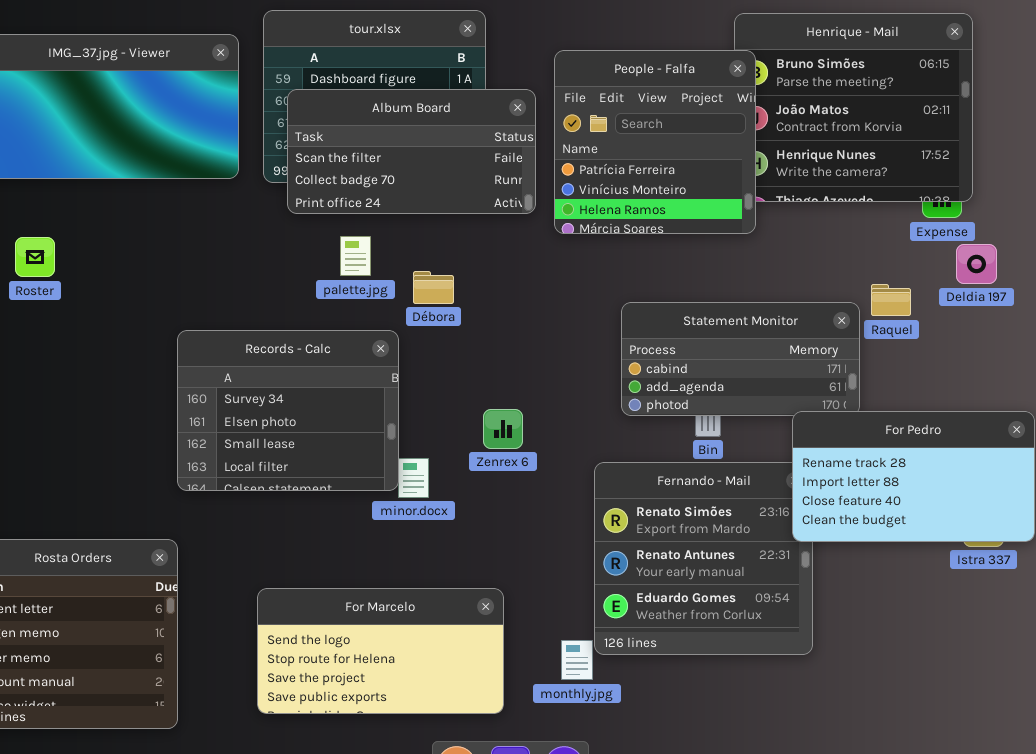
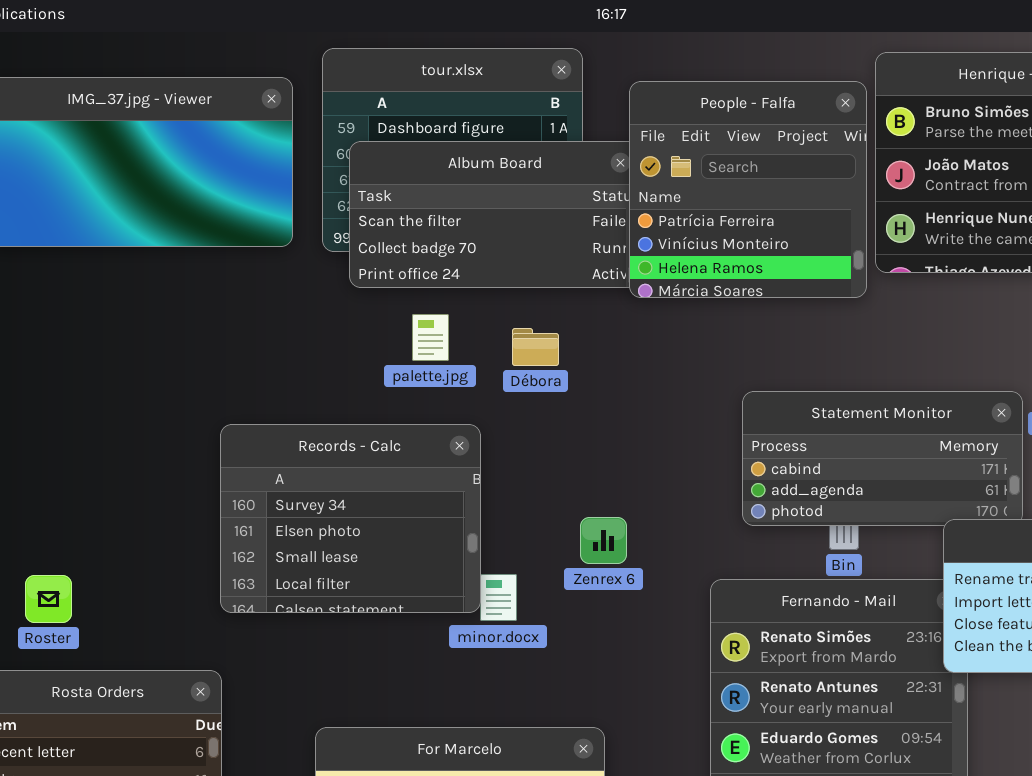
People - Falfa: [554,50,756,234] -> [629,81,867,298], moved
Roster: [15,237,55,277] -> [25,575,72,623], moved
Débora: [413,271,454,304] -> [512,328,559,366], moved

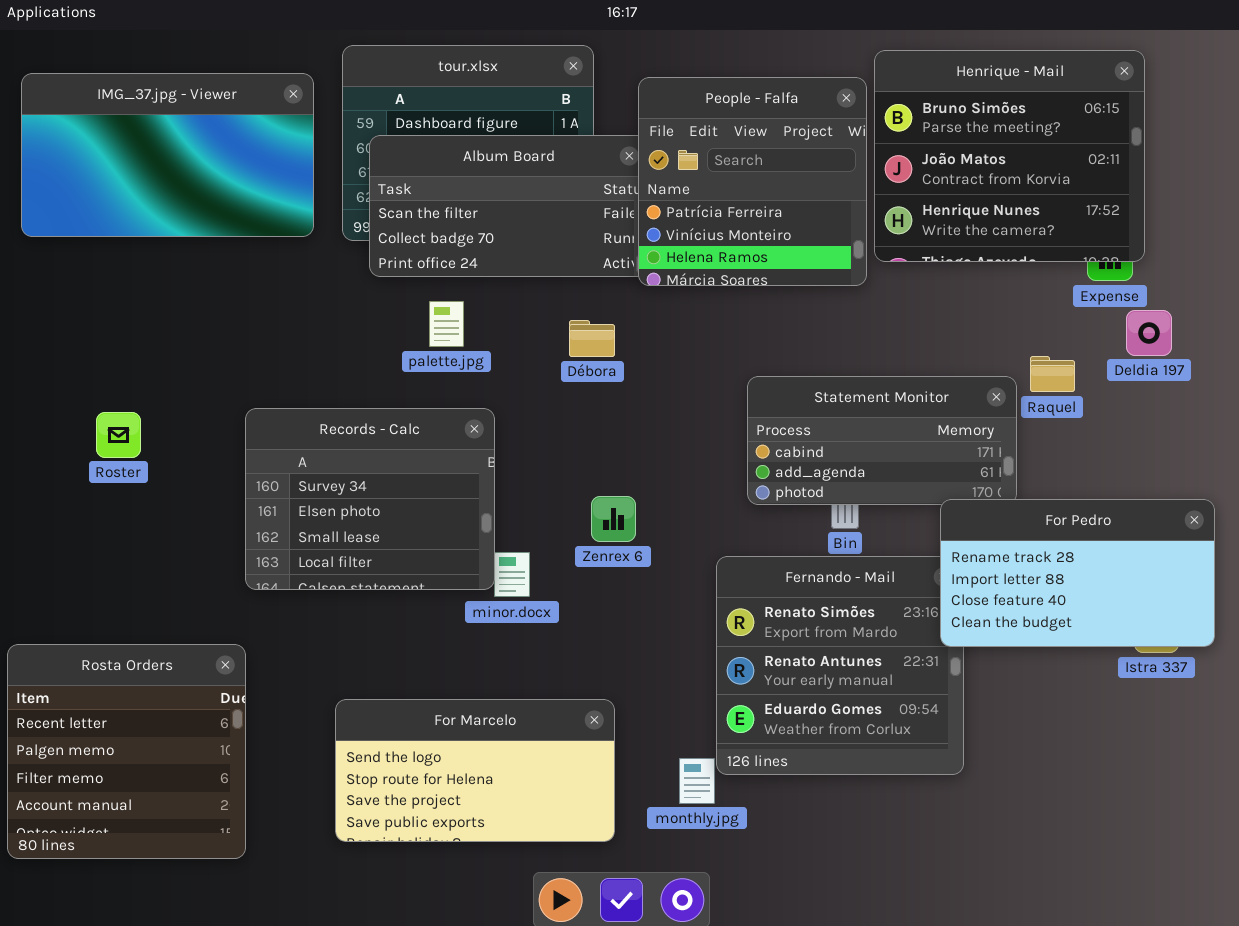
Débora: [512,328,559,366] -> [569,320,615,357], moved
Roster: [25,575,72,623] -> [96,412,141,458], moved

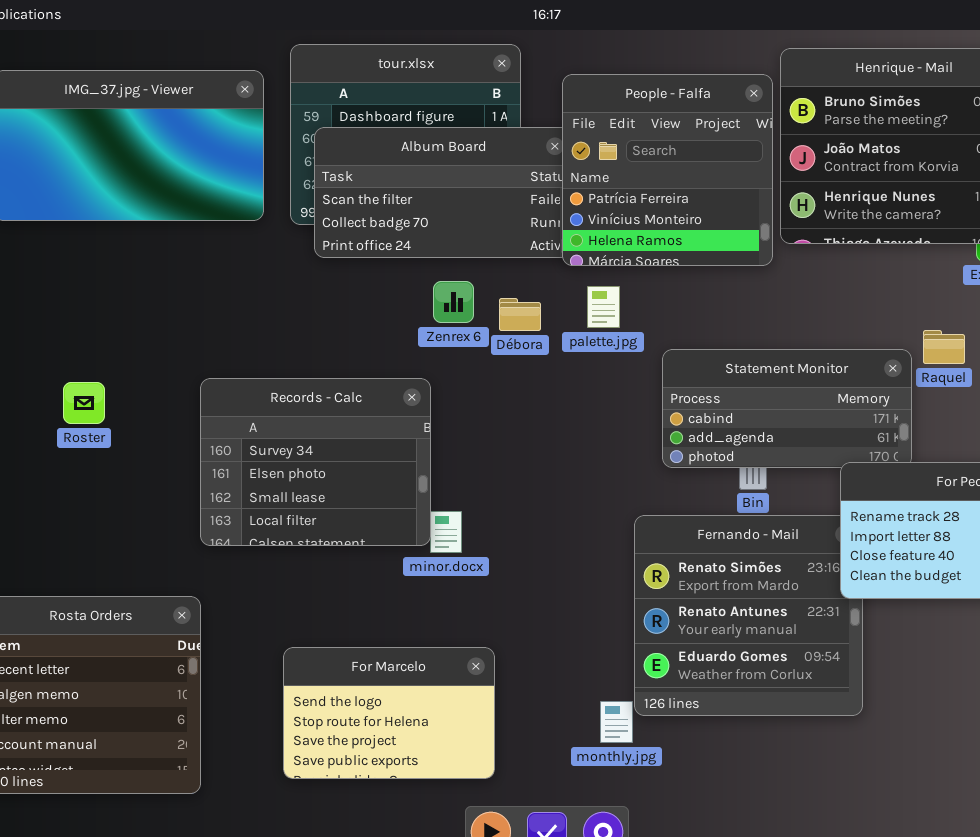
palette.jpg: [429,301,464,347] -> [587,286,620,328], moved
Zenrex 6: [591,496,636,542] -> [433,281,474,323], moved
For Marcelo: [335,699,615,842] -> [283,647,495,779], resized

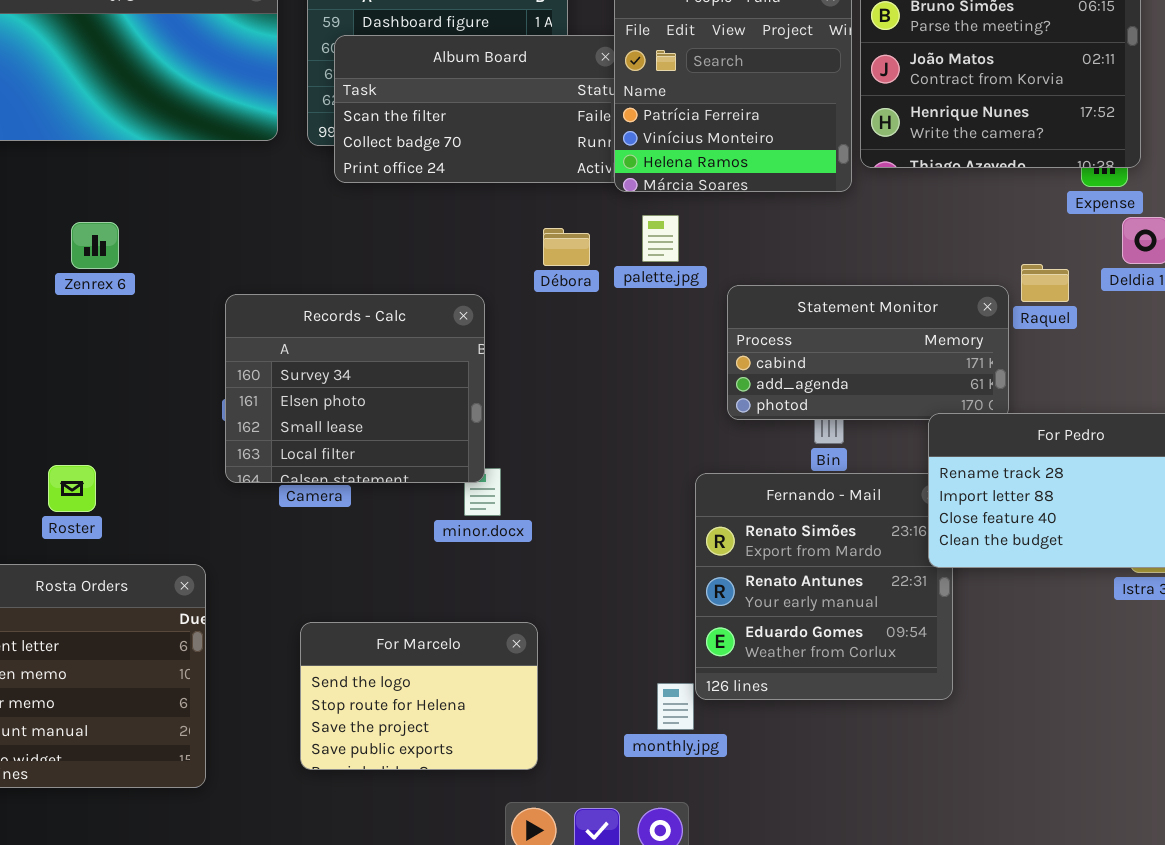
Zenrex 6: [433,281,474,323] -> [71,222,119,269], moved
Records - Calc: [200,378,431,546] -> [225,294,485,483], moved
Roster: [63,382,105,424] -> [48,465,96,512], moved

